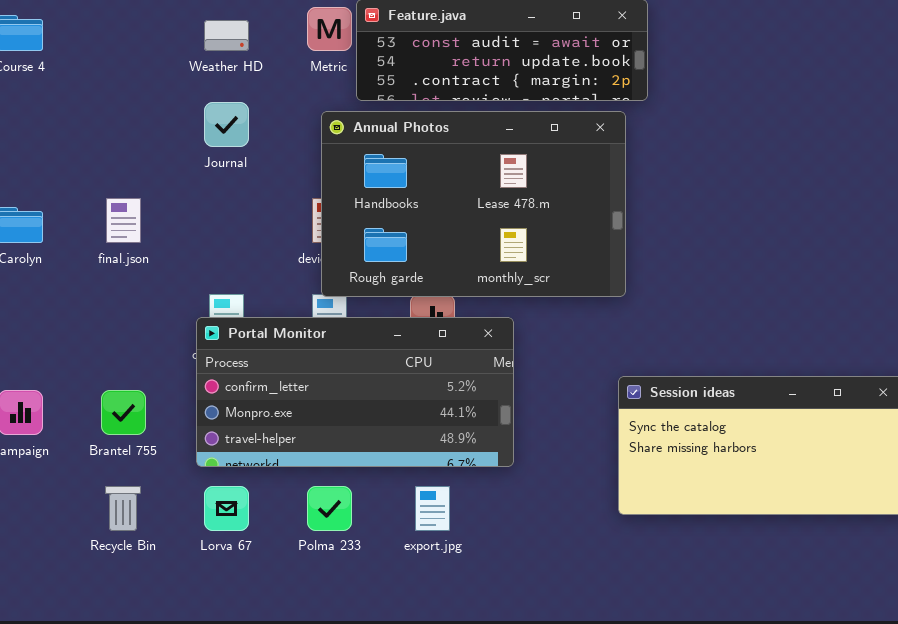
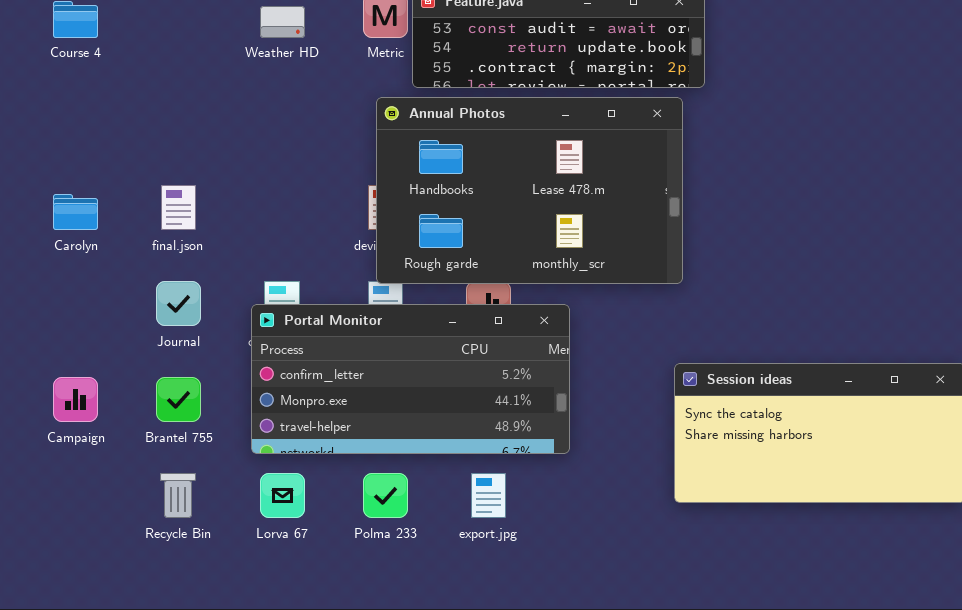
Journal: [204,102,249,147] -> [156,281,201,326], moved

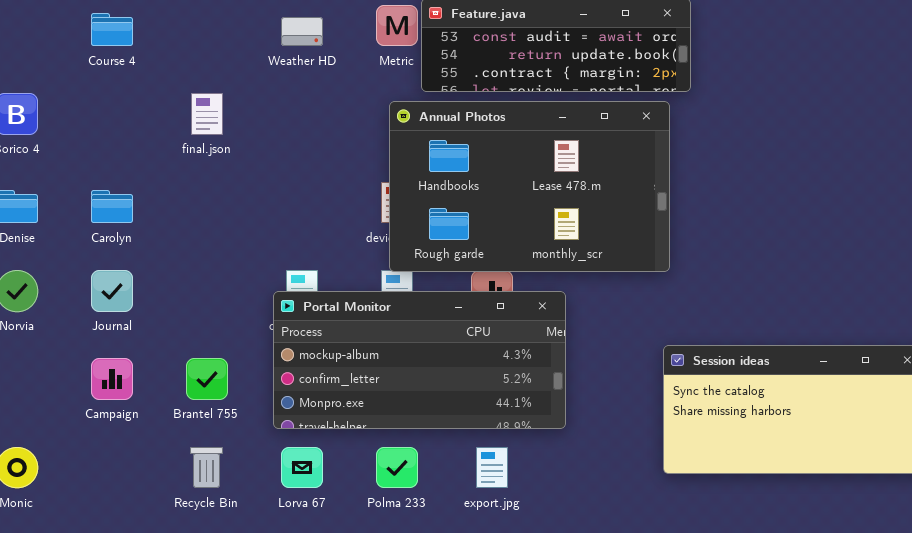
final.json: [161,185,196,230] -> [191,93,223,135], moved
Journal: [156,281,201,326] -> [91,270,133,312], moved
Portal Monitor: [251,304,570,454] -> [273,291,566,429], scrolled up 1 row

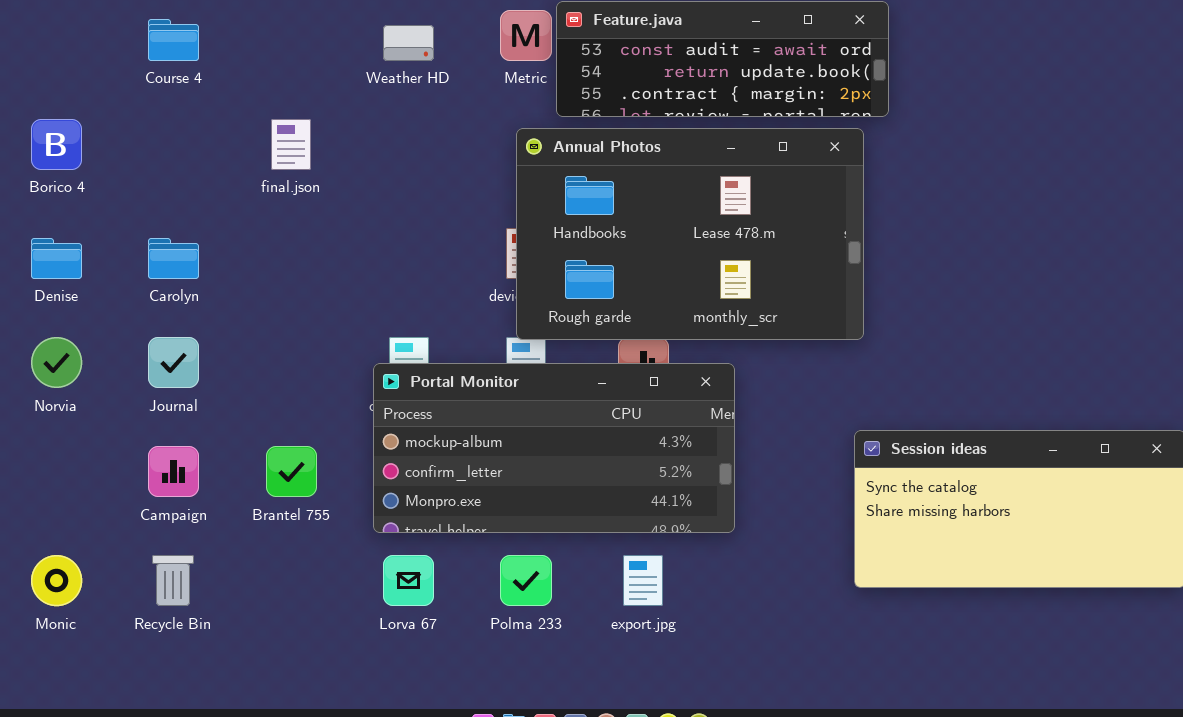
Recycle Bin: [190,447,223,488] -> [152,555,194,606], moved

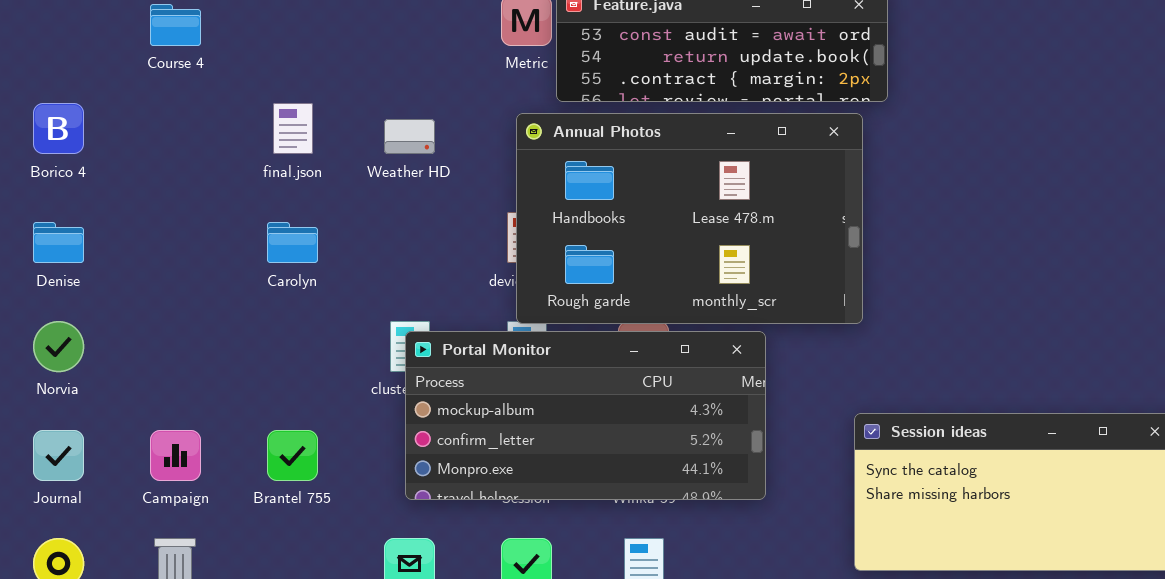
Weather HD: [383,25,434,61] -> [384,119,435,154], moved
Carolyn: [148,238,199,279] -> [267,222,318,263], moved
Journal: [148,337,199,388] -> [33,430,84,481], moved
Portal Monitor: [373,363,735,533] -> [405,331,766,500], moved

